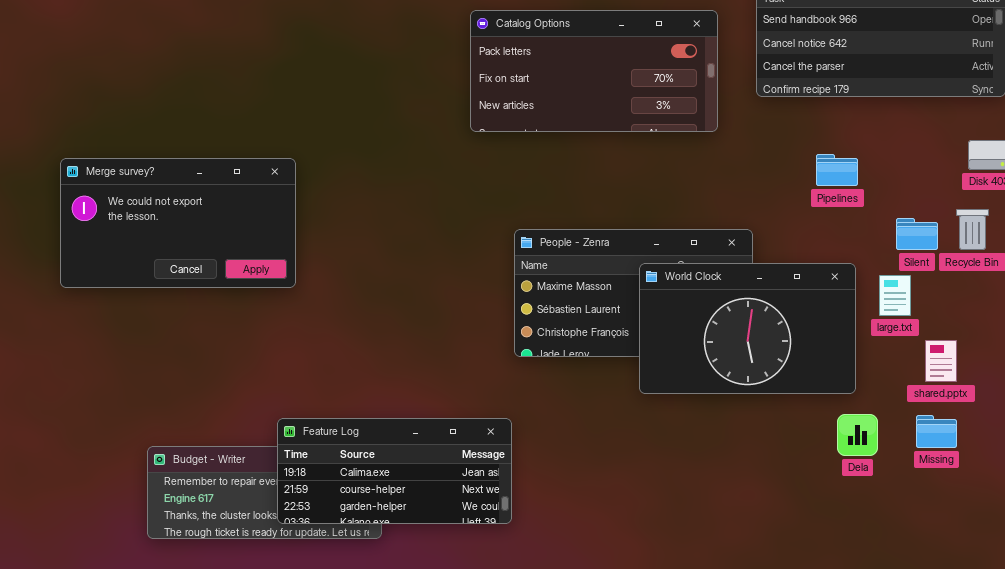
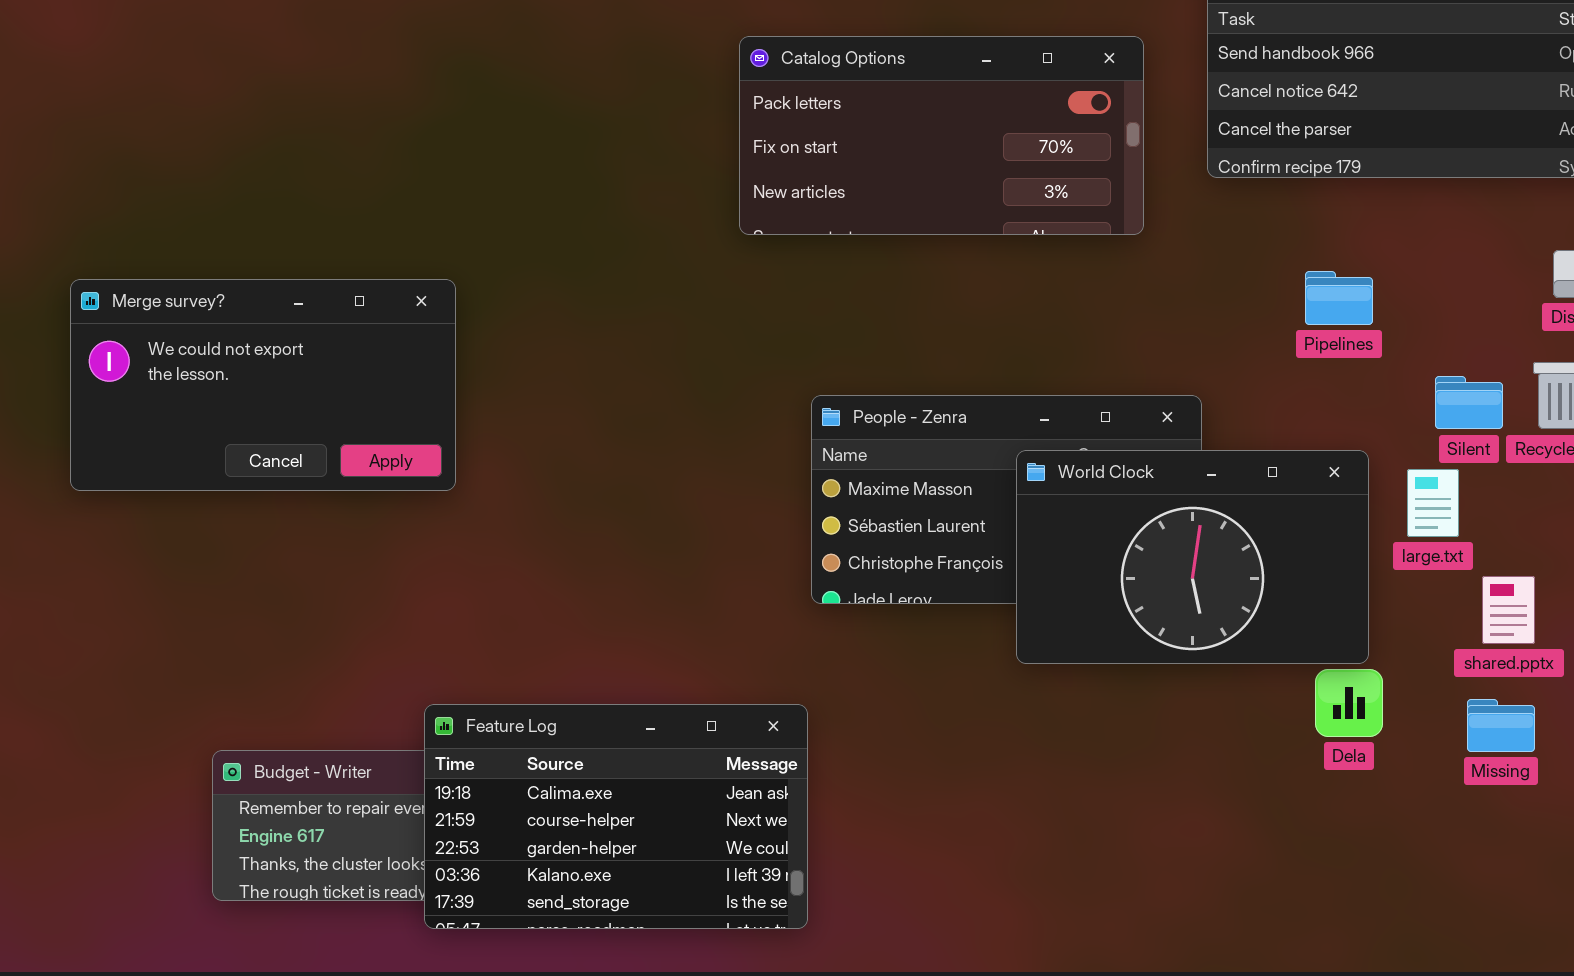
Dela: [837,414,878,456] -> [1315,669,1383,737], moved
Feature Log: [277,418,512,524] -> [424,704,808,929], resized

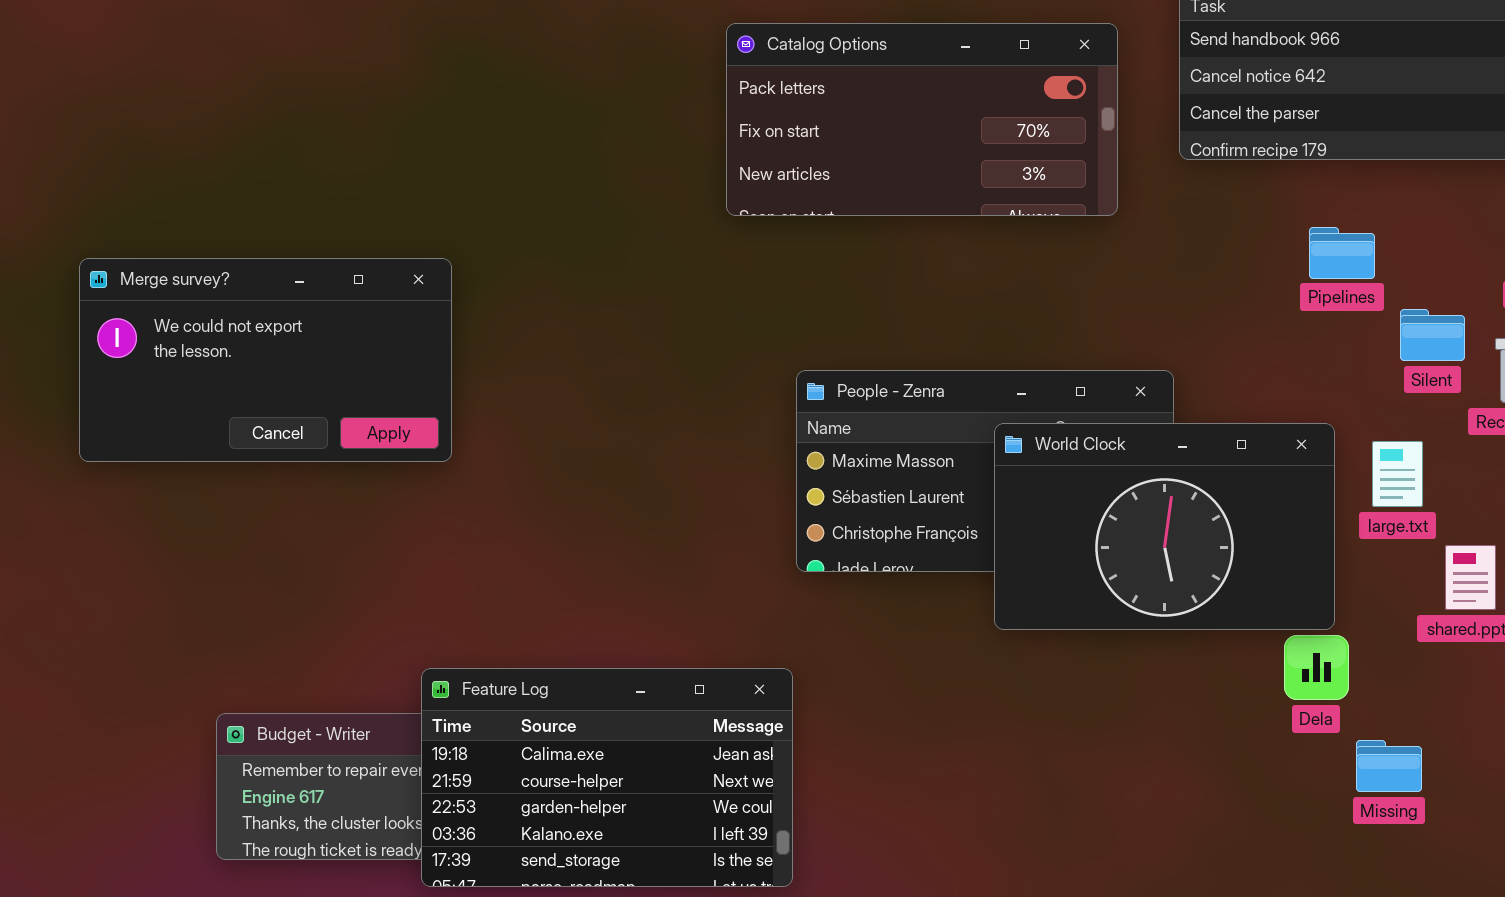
Pipelines: [1305,271,1373,325] -> [1309,227,1375,279], moved
Silent: [1435,376,1503,429] -> [1400,309,1465,361], moved
Missing: [1467,699,1535,752] -> [1356,740,1422,792], moved

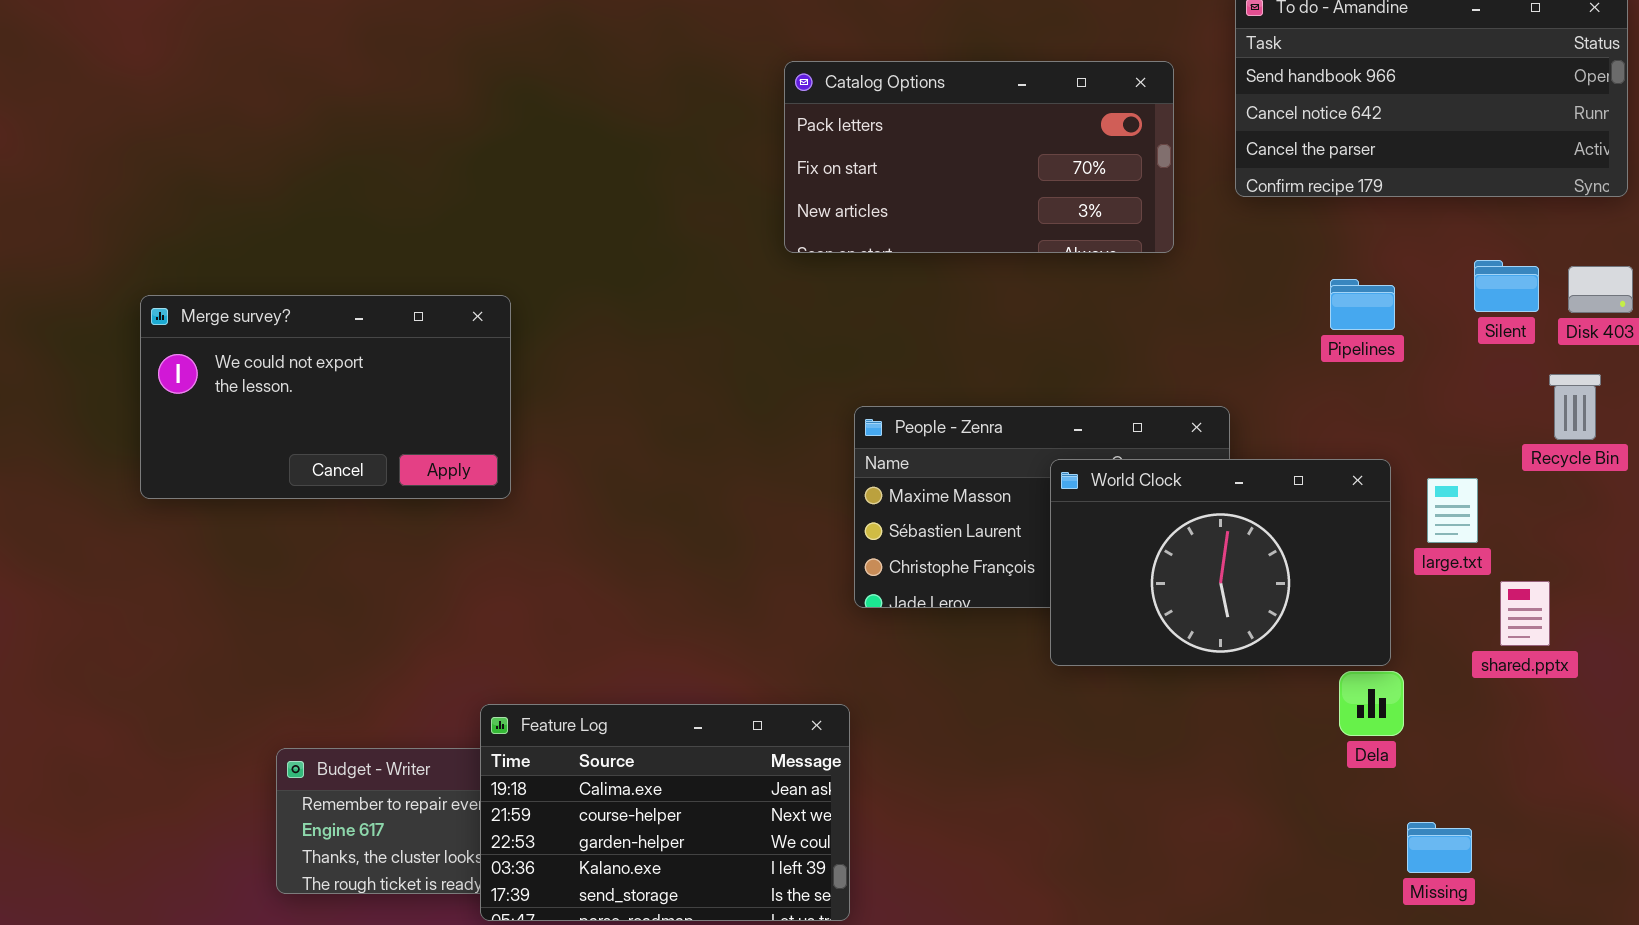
Pipelines: [1309,227,1375,279] -> [1330,279,1395,330], moved
Silent: [1400,309,1465,361] -> [1474,260,1539,312], moved
Missing: [1356,740,1422,792] -> [1407,822,1472,873], moved

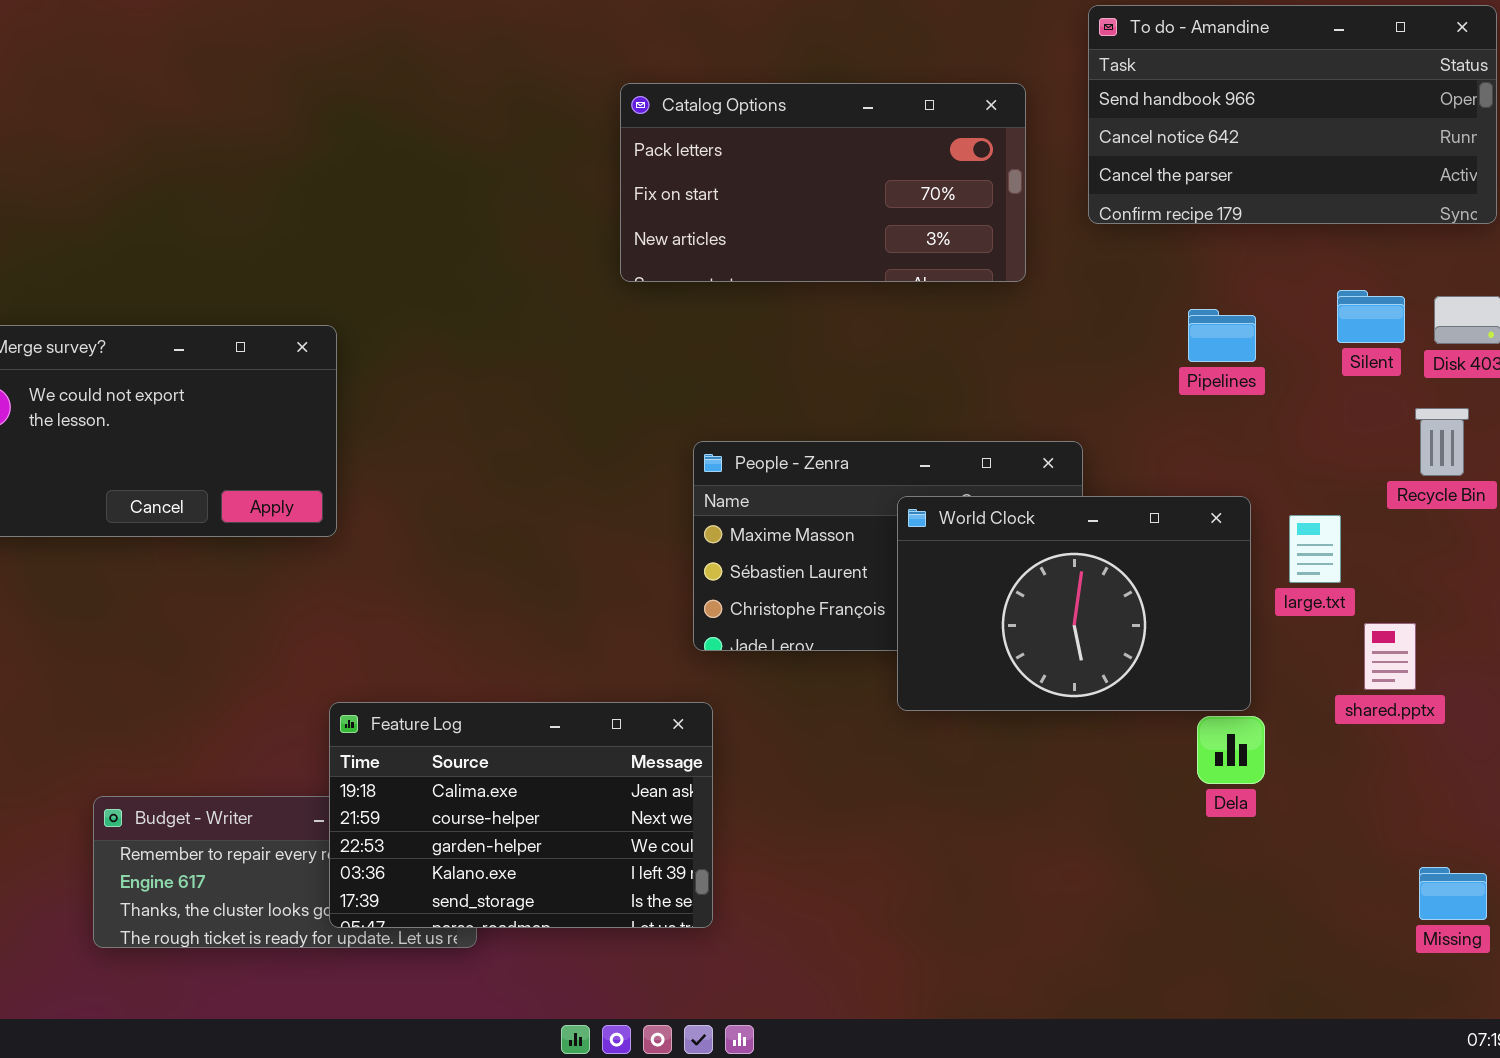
Feature Log: [480,704,850,921] -> [329,702,713,928], moved
Missing: [1407,822,1472,873] -> [1419,867,1487,920], moved

